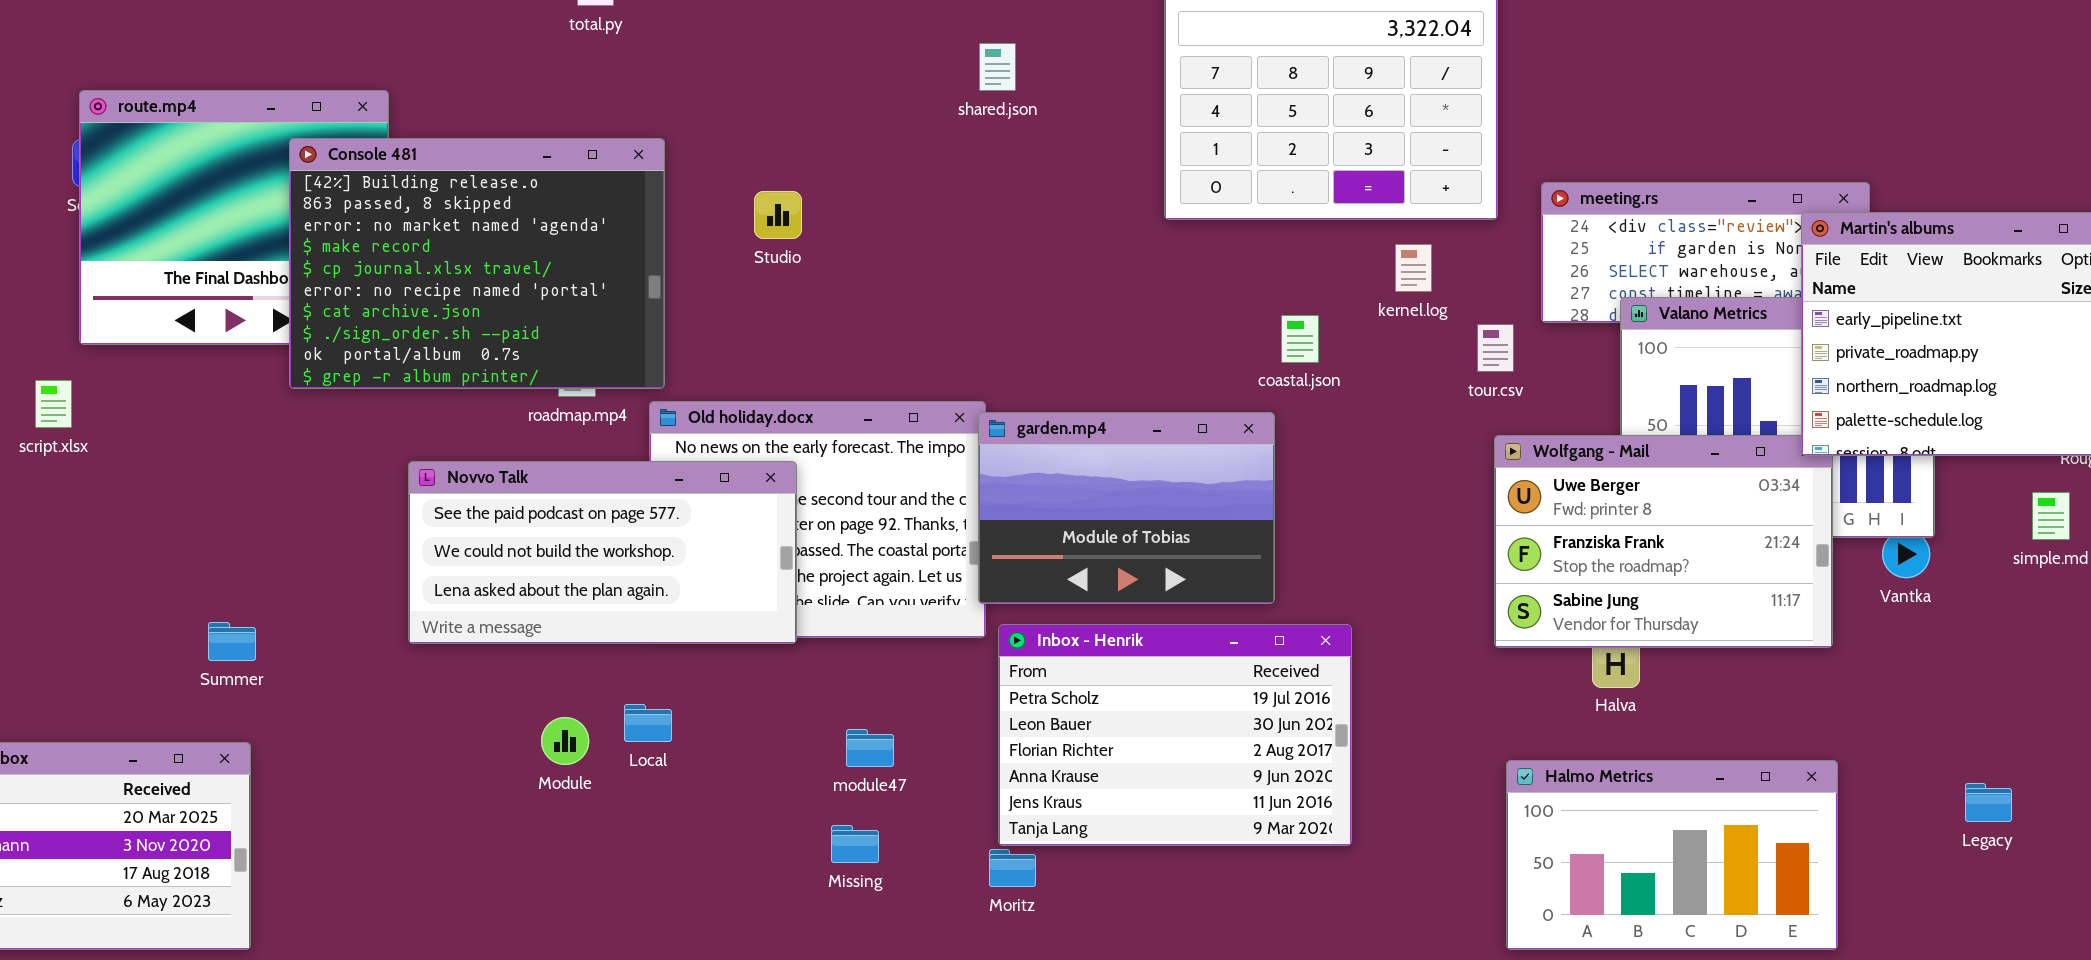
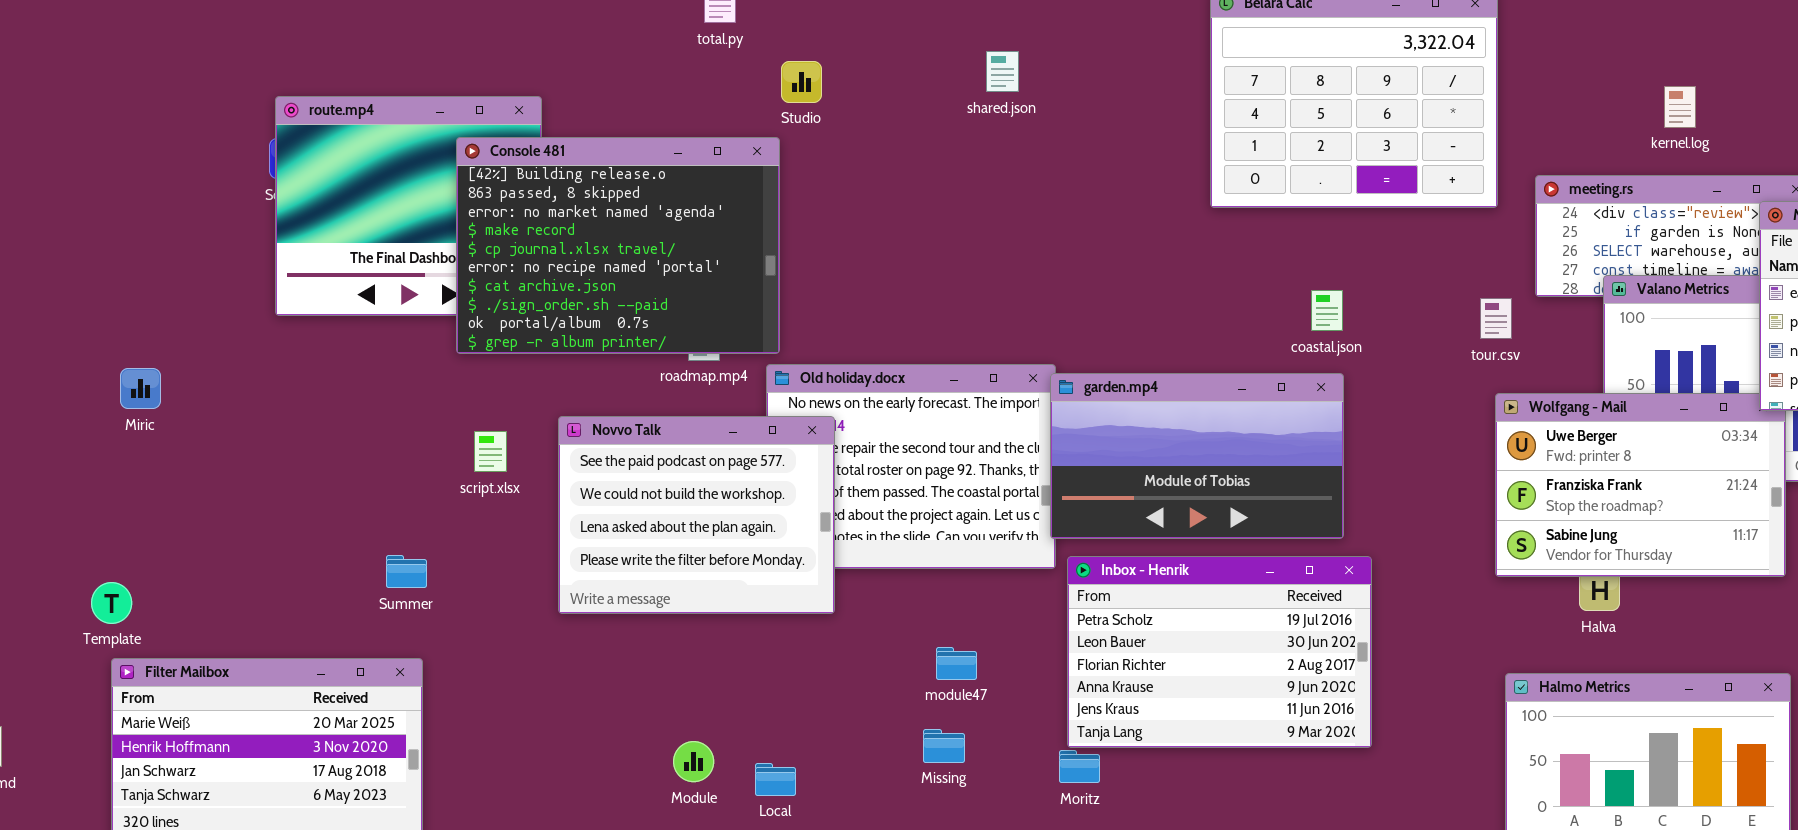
shared.json: [979,43,1016,91] -> [986,51,1019,92], moved
Studio: [754,191,802,239] -> [781,61,822,103], moved
kernel.log: [1395,244,1432,292] -> [1664,86,1696,128], moved
script.xlsx: [35,380,72,428] -> [474,431,507,472], moved
garden.mp4: [978,412,1275,604] -> [1050,373,1344,539], resized
Novvo Talk: [408,461,797,644] -> [558,416,835,614], resized
Local: [624,704,672,742] -> [755,763,796,796], moved
Module: [541,717,589,765] -> [673,741,714,782], moved

